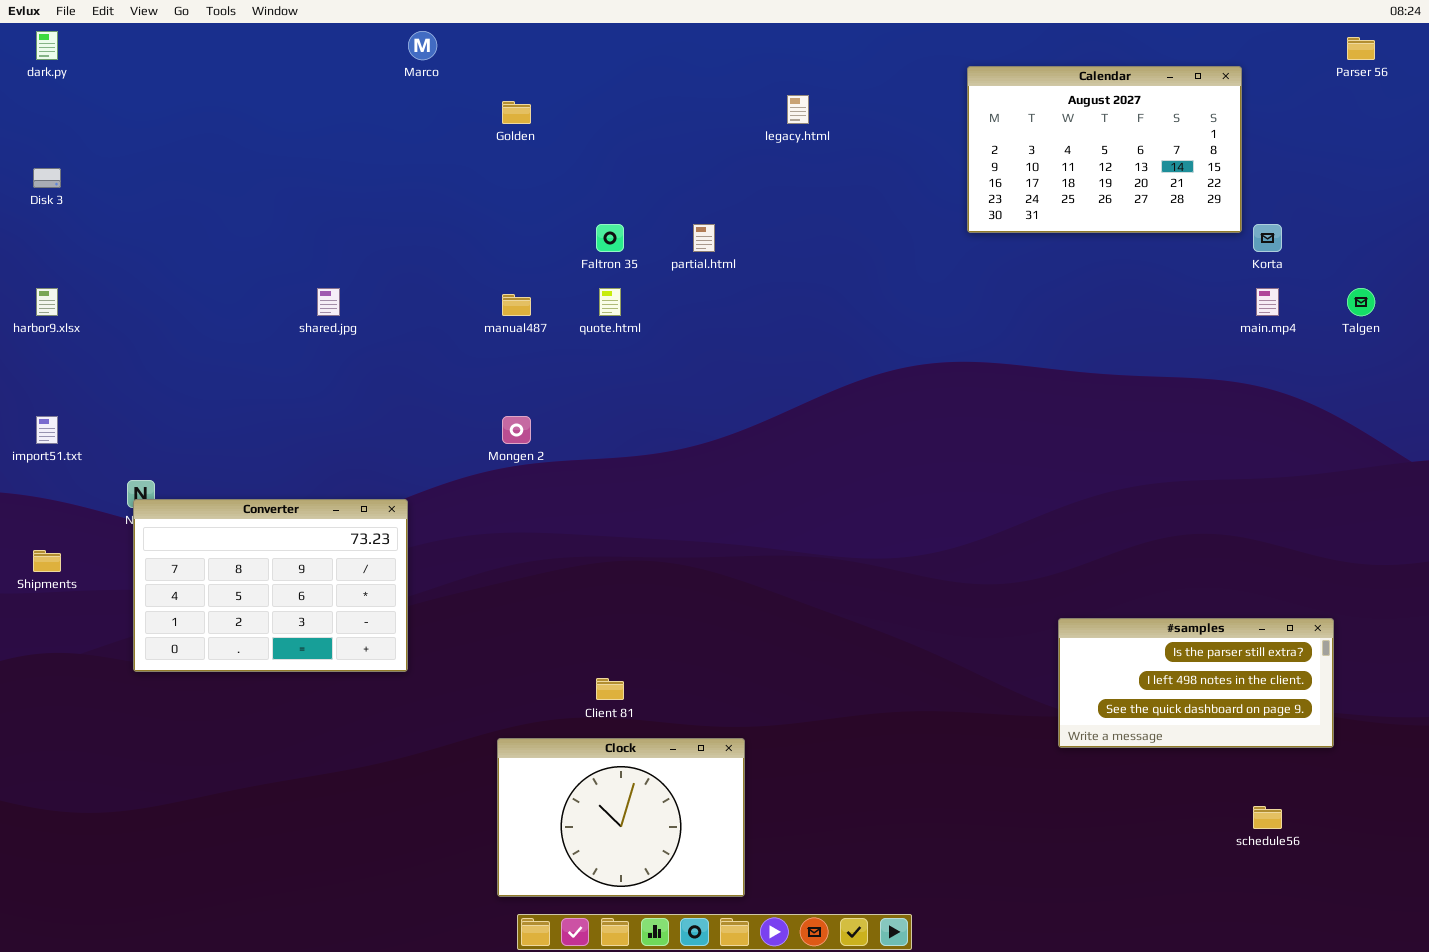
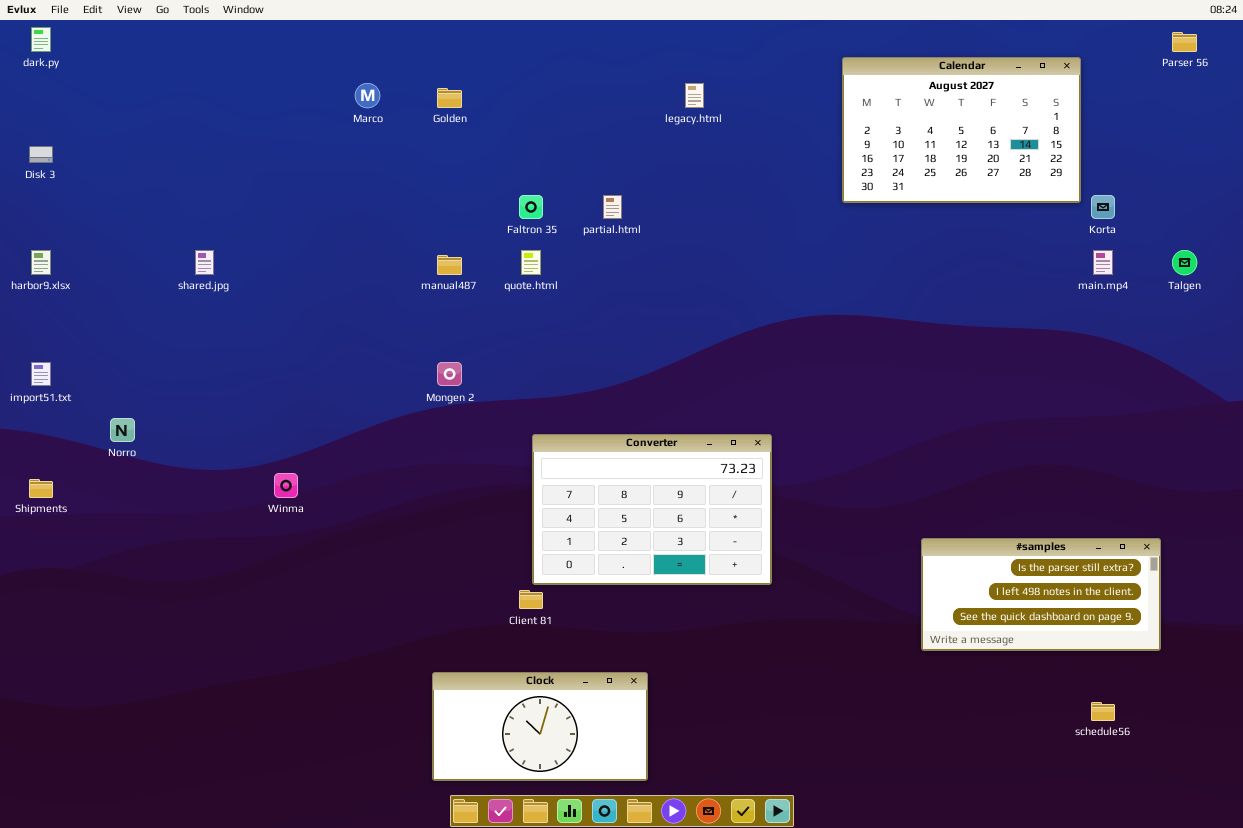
Marco: [408,31,437,60] -> [355,83,380,108], moved
shared.jpg: [317,288,340,316] -> [195,250,214,275], moved
Converter: [133,499,408,672] -> [532,434,772,585], moved
Clock: [497,738,745,897] -> [432,672,648,781], resized

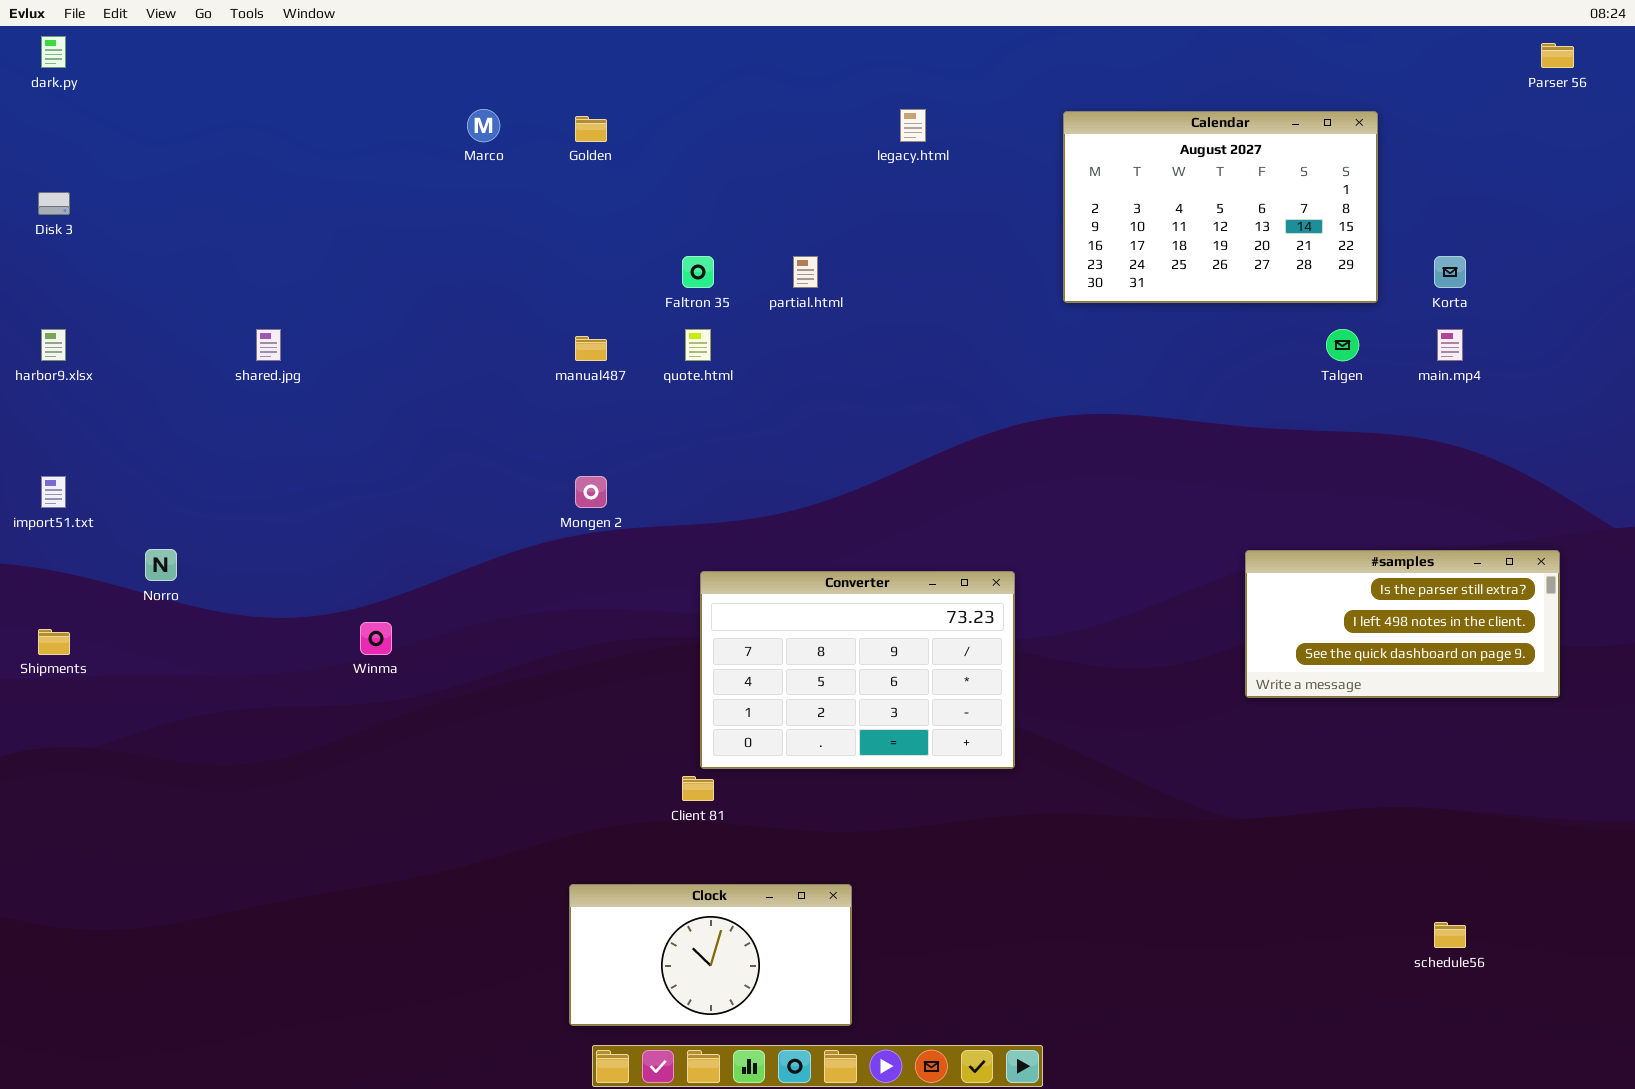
Calendar: [842,57,1081,203] -> [1063,111,1378,303], moved
Talgen: [1172,250,1197,275] -> [1326,329,1359,361], moved
#samples: [921,538,1161,651] -> [1245,550,1560,698], moved

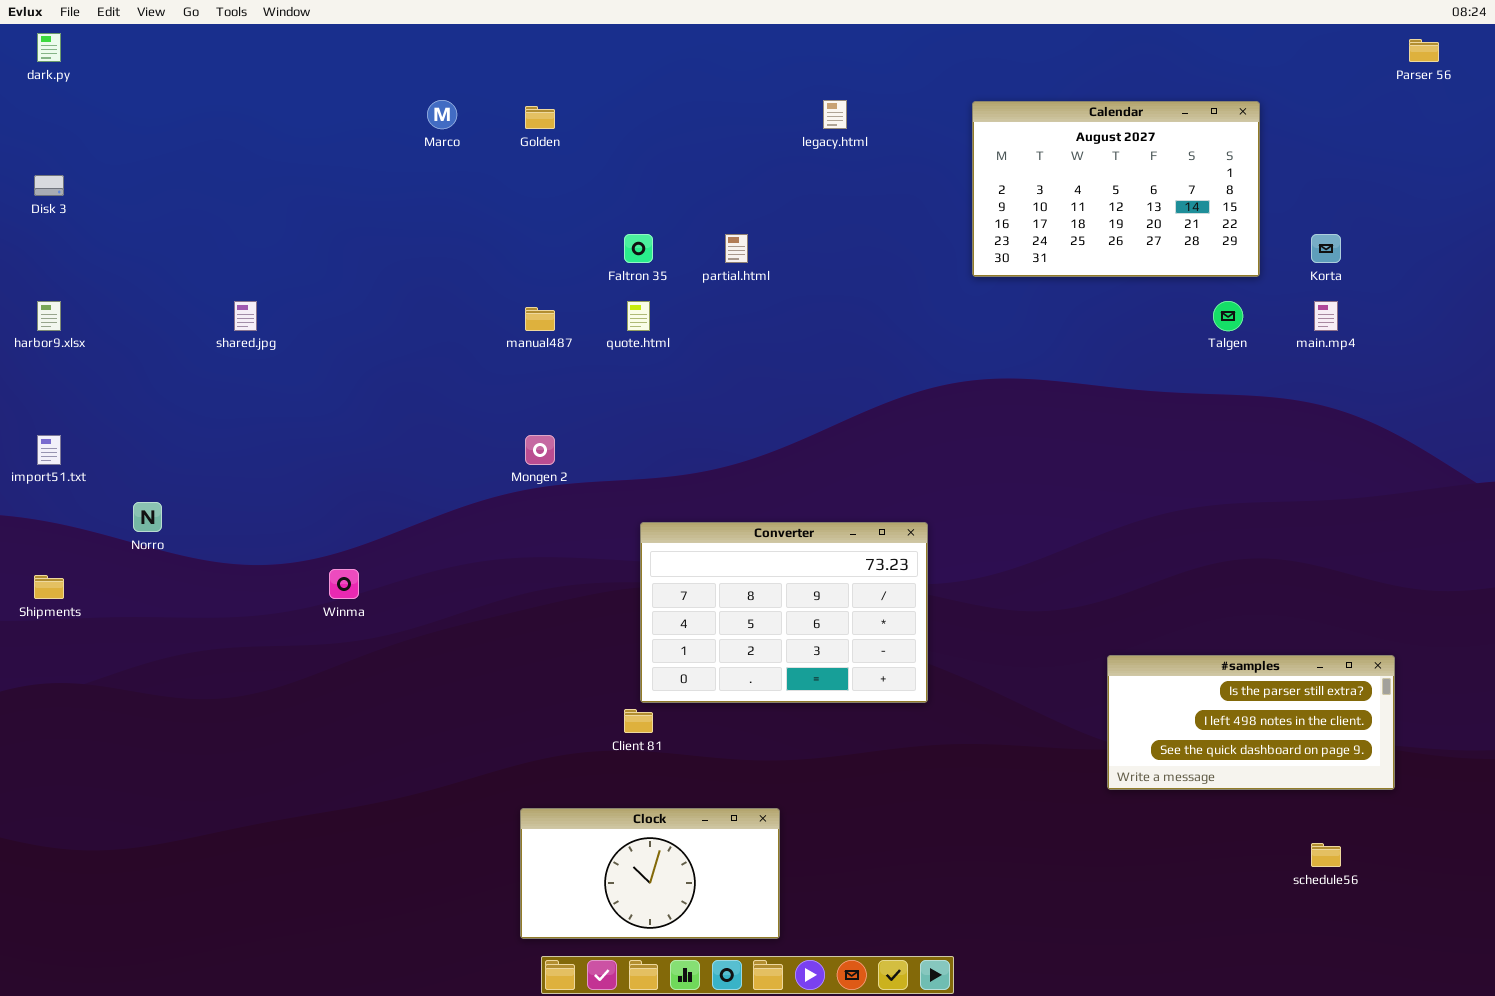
#samples: [1245,550,1560,698] -> [1107,655,1395,790], moved

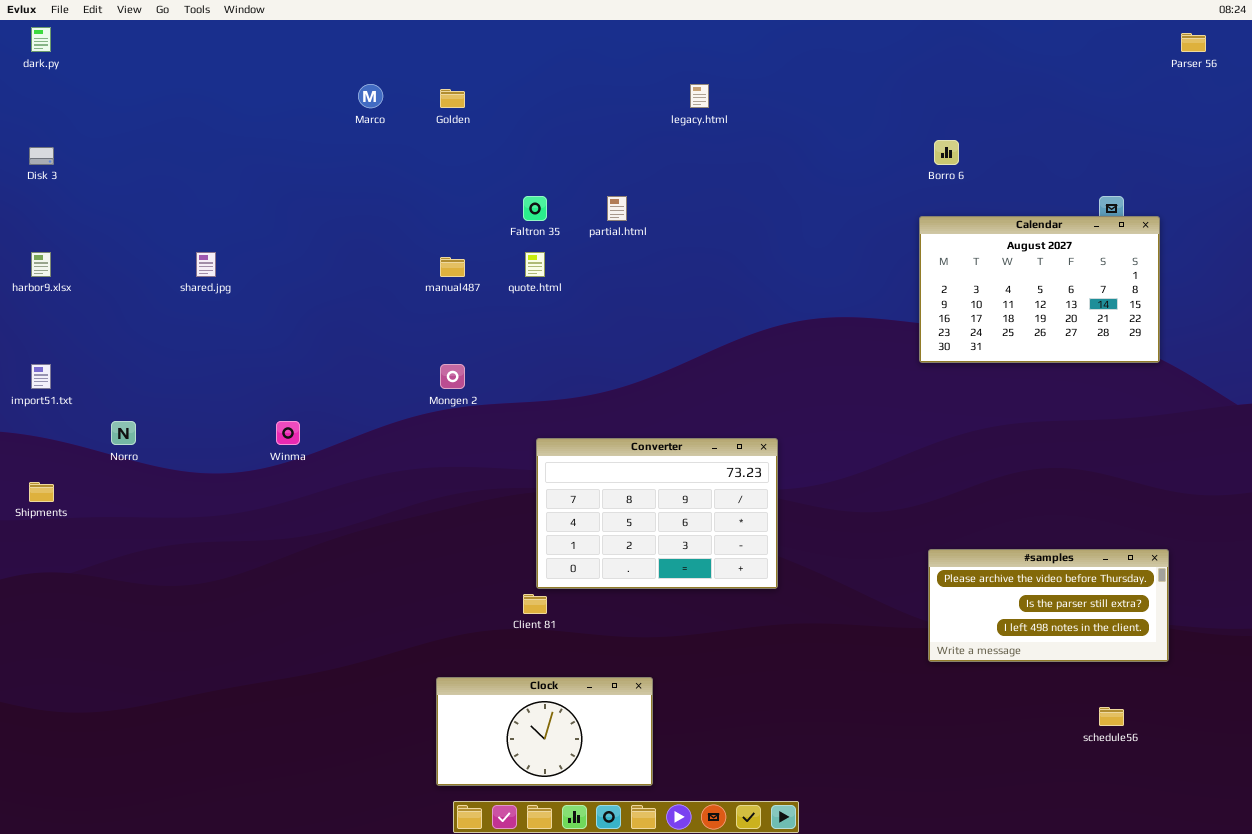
Calendar: [972,101,1260,277] -> [919,216,1160,363], moved
Winma: [329,569,359,599] -> [276,421,300,445], moved
#samples: [1107,655,1395,790] -> [928,549,1169,662], scrolled up 1 row

